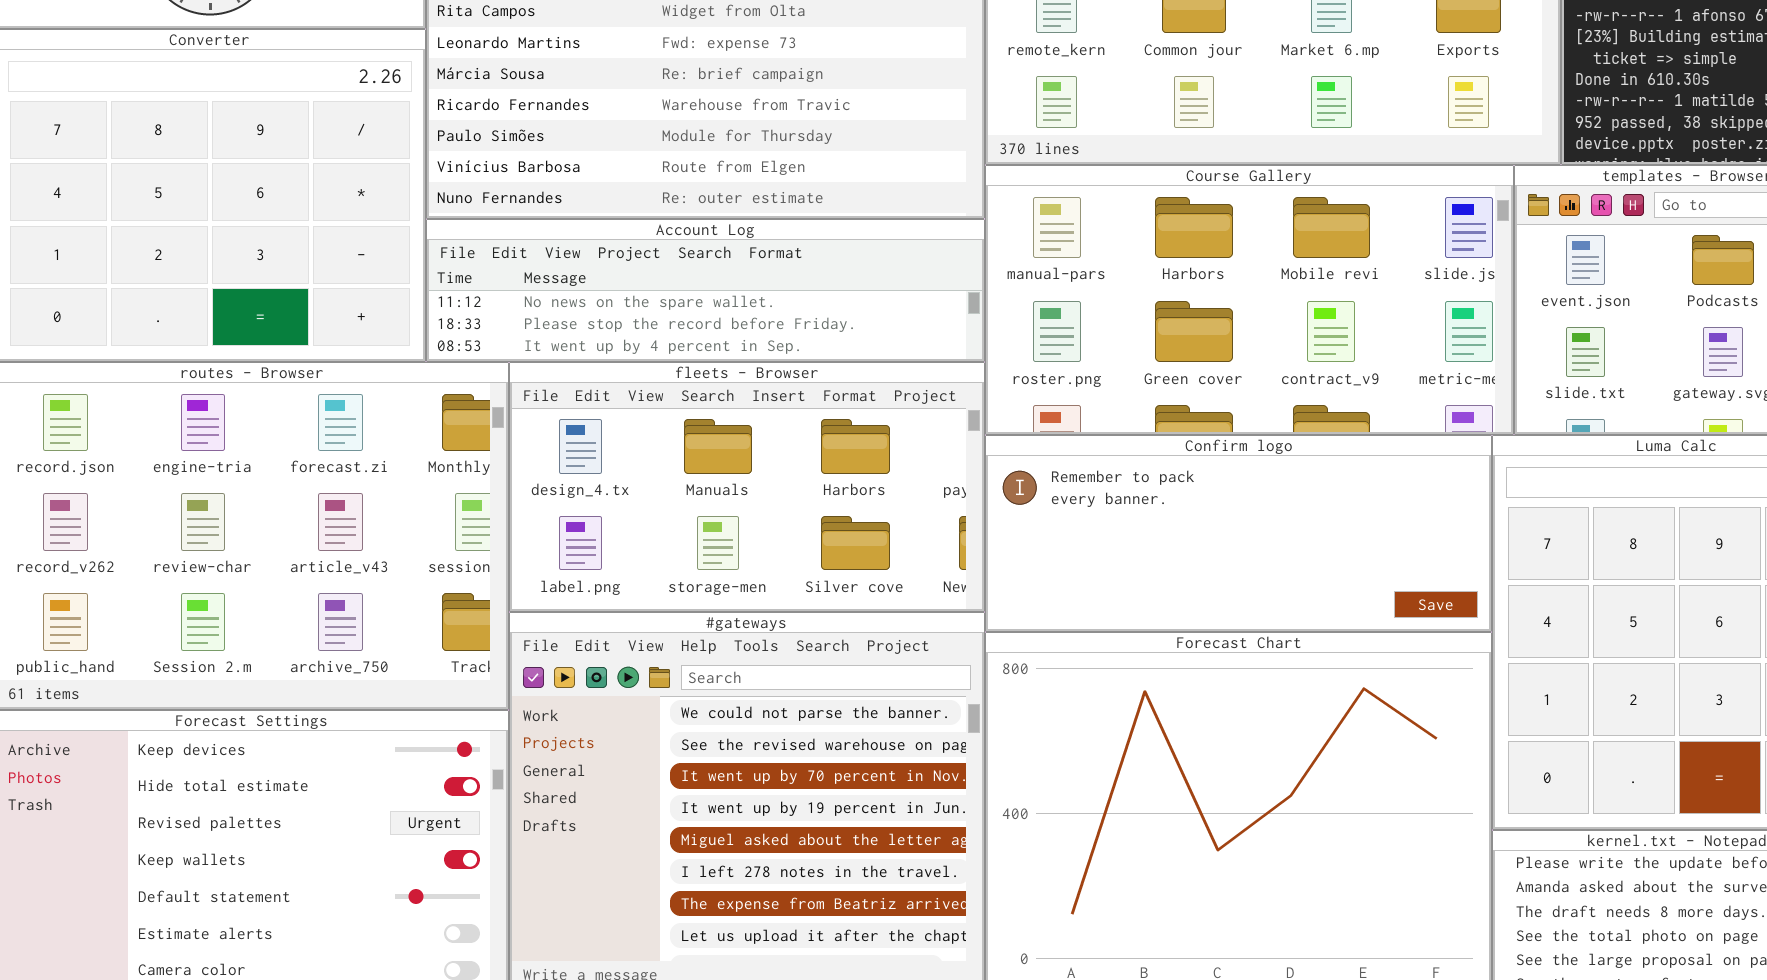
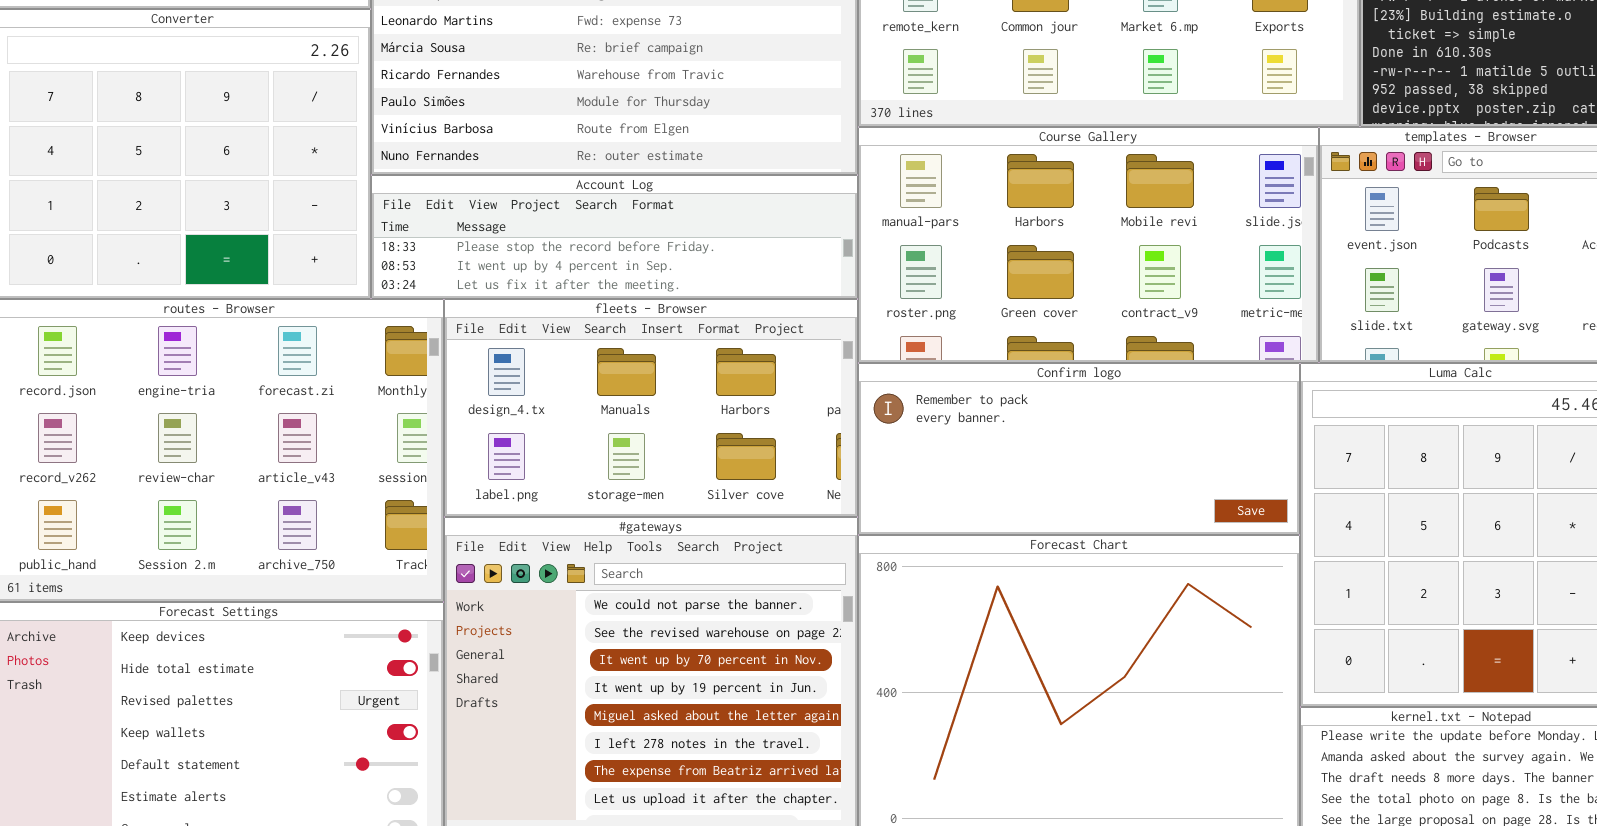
Account Log: [426,219,985,362] -> [371,175,858,299], scrolled down 1 row

